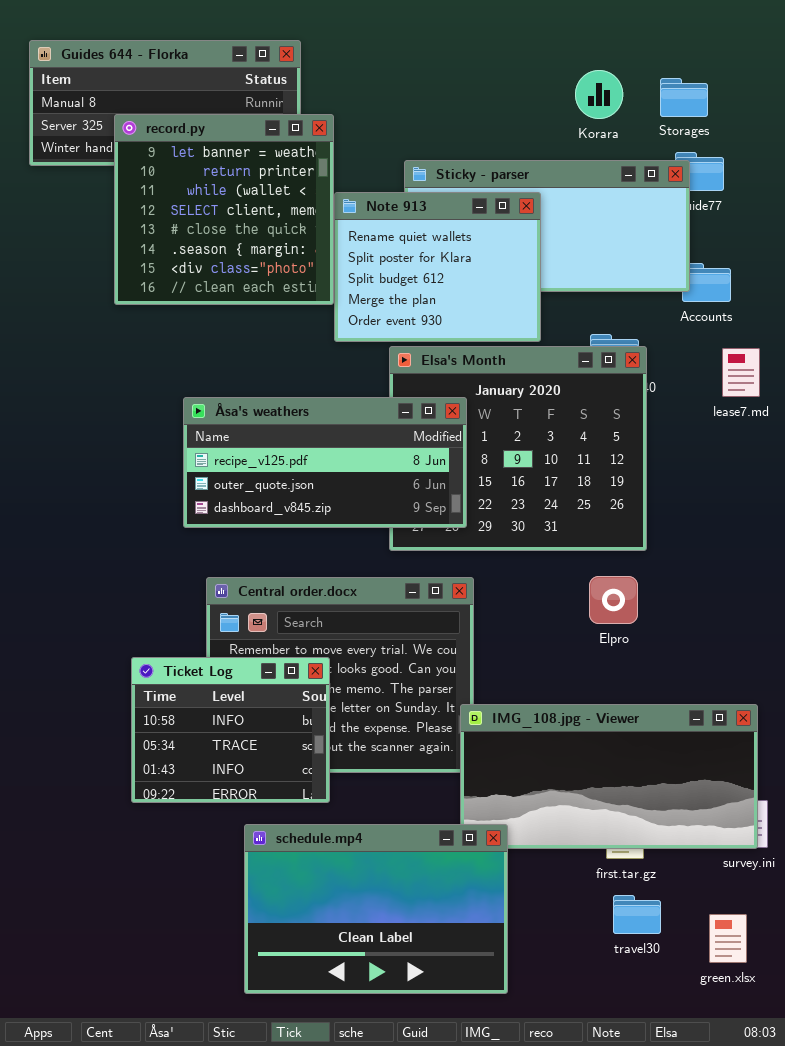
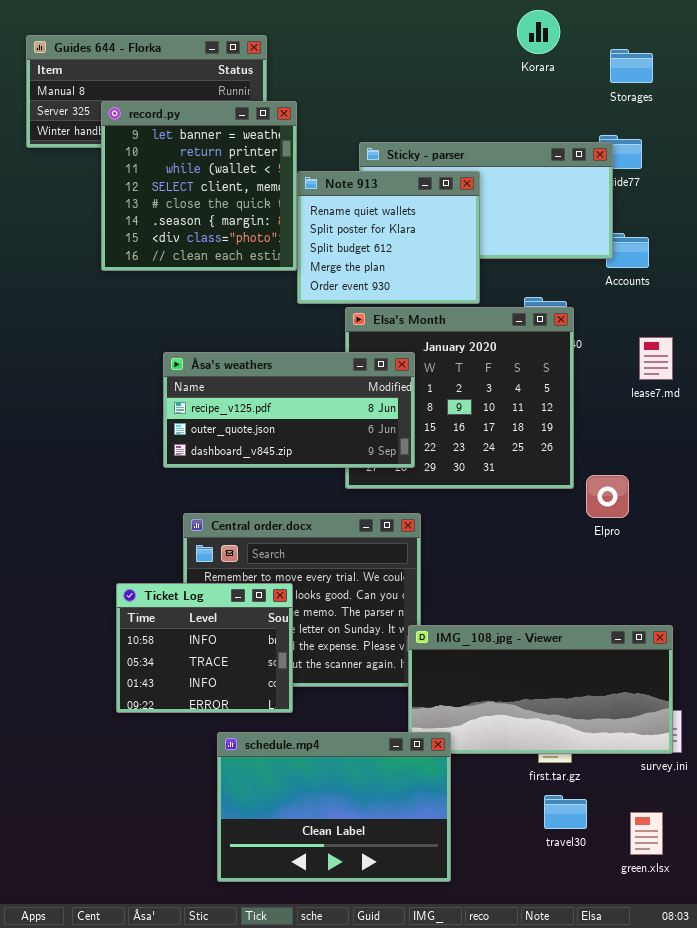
Korara: [575,70,623,119] -> [517,10,560,54], moved
Storages: [660,78,708,117] -> [610,49,653,83], moved
lease7.md: [722,348,760,397] -> [639,337,673,380], moved
Elpro: [589,576,638,624] -> [586,475,629,518], moved

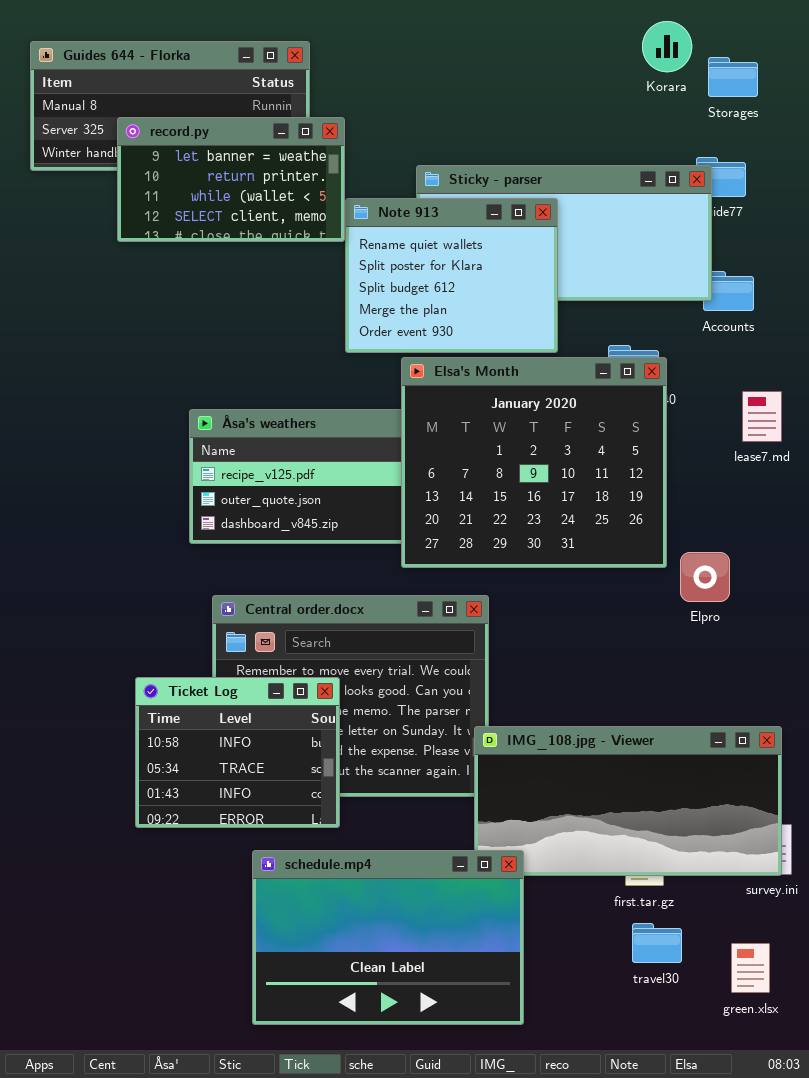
Korara: [517,10,560,54] -> [642,21,692,72], moved
record.py: [101,101,297,271] -> [117,117,345,242], resized
Elsa's Month: [345,307,574,489] -> [401,357,667,568], raised

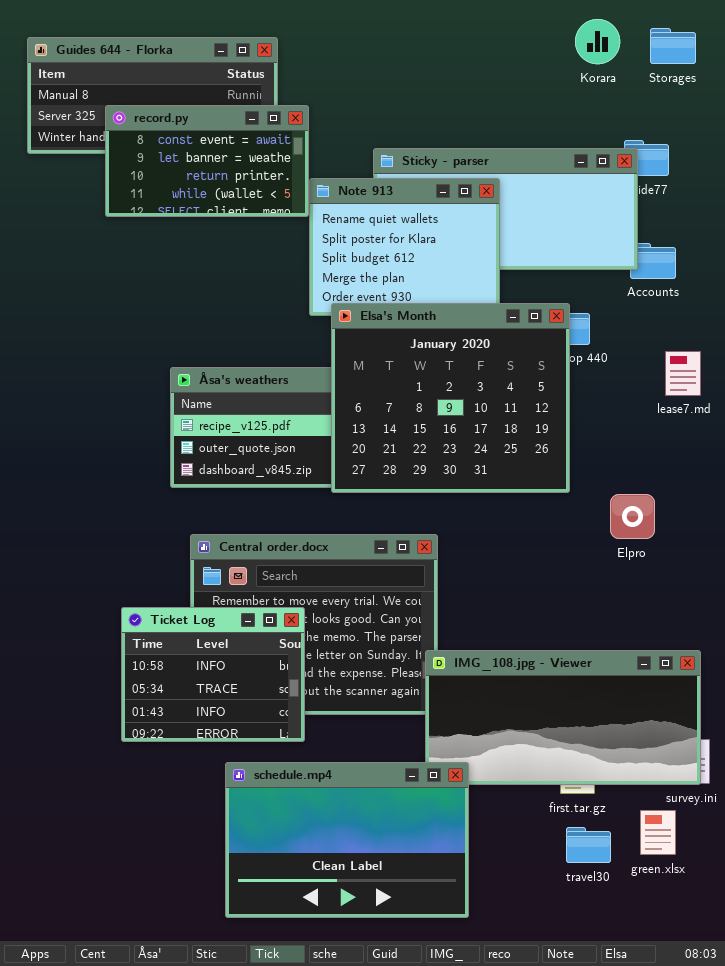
Storages: [708,57,758,97] -> [650,28,696,64], moved
record.py: [117,117,345,242] -> [105,105,309,217], scrolled up 1 row
Elsa's Month: [401,357,667,568] -> [331,303,570,493], moved
green.xlsx: [731,943,770,993] -> [640,810,676,855], moved

